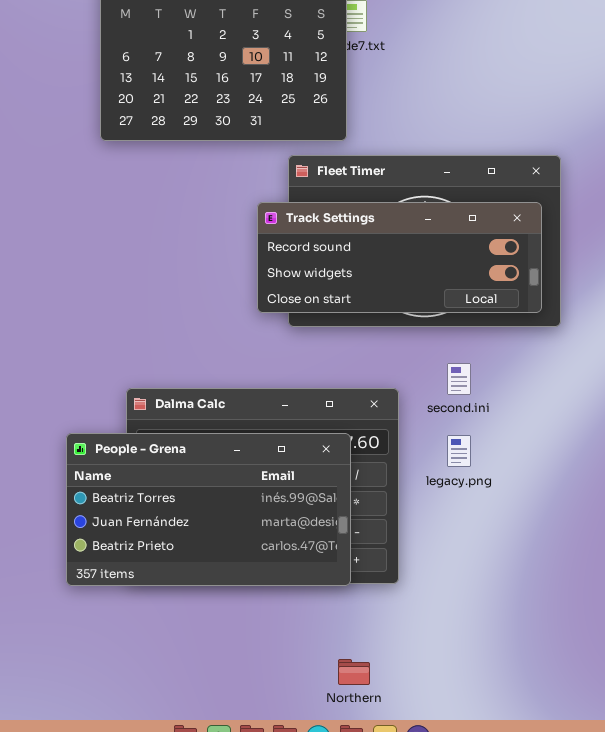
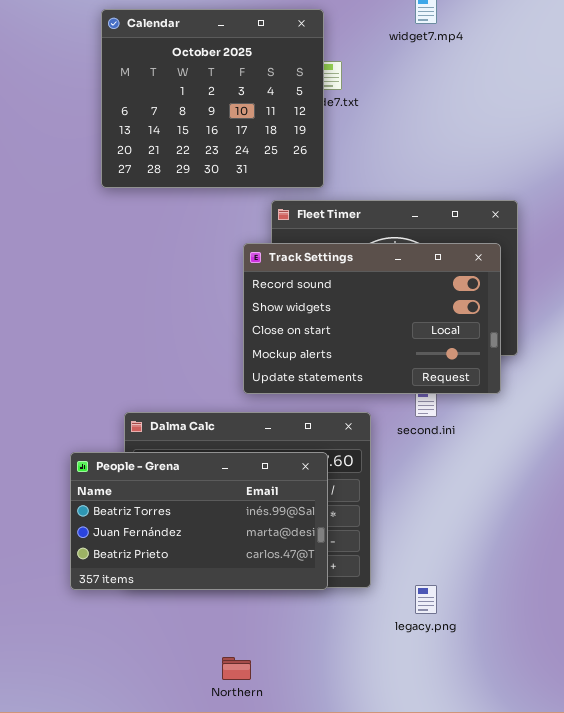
Track Settings: [257,202,542,313] -> [243,243,501,394], resized
legacy.png: [447,435,471,467] -> [415,585,437,614], moved
Northern: [338,659,370,685] -> [222,657,251,680], moved

